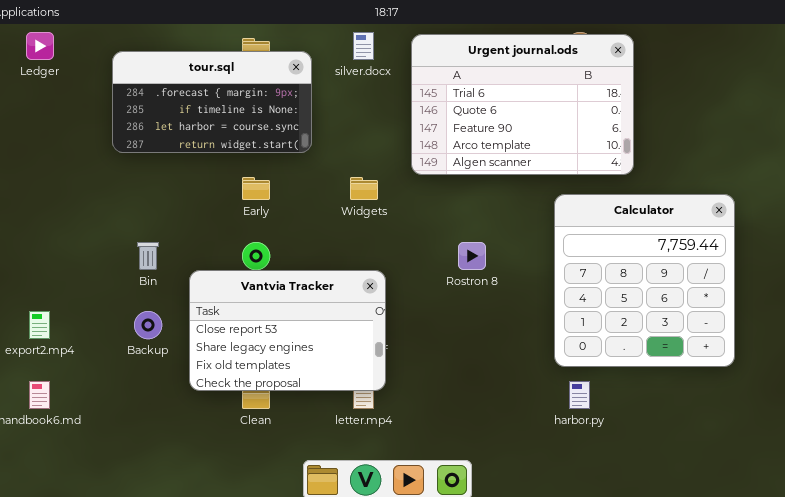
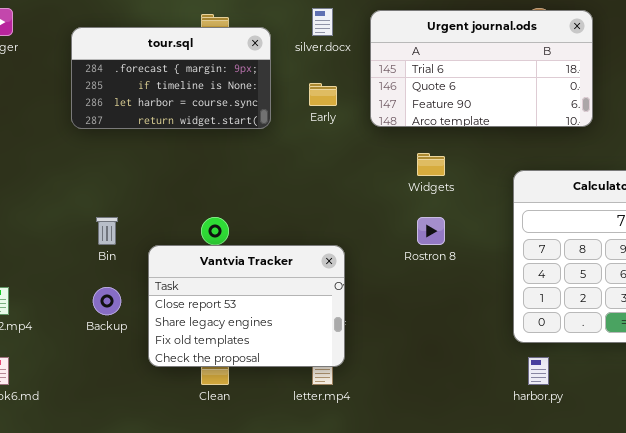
Urgent journal.ods: [411,34,634,175] -> [370,10,593,127], resized
Early: [242,177,270,200] -> [309,83,337,106], moved
Widgets: [350,177,378,200] -> [417,153,445,176], moved

